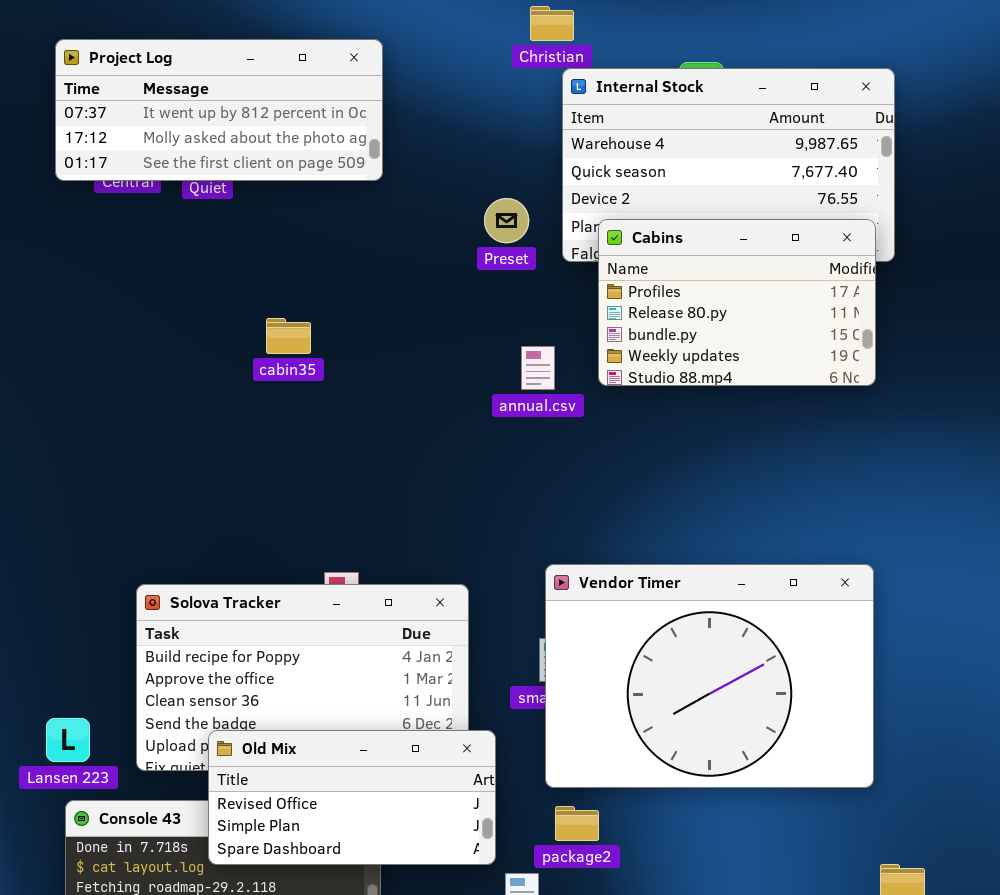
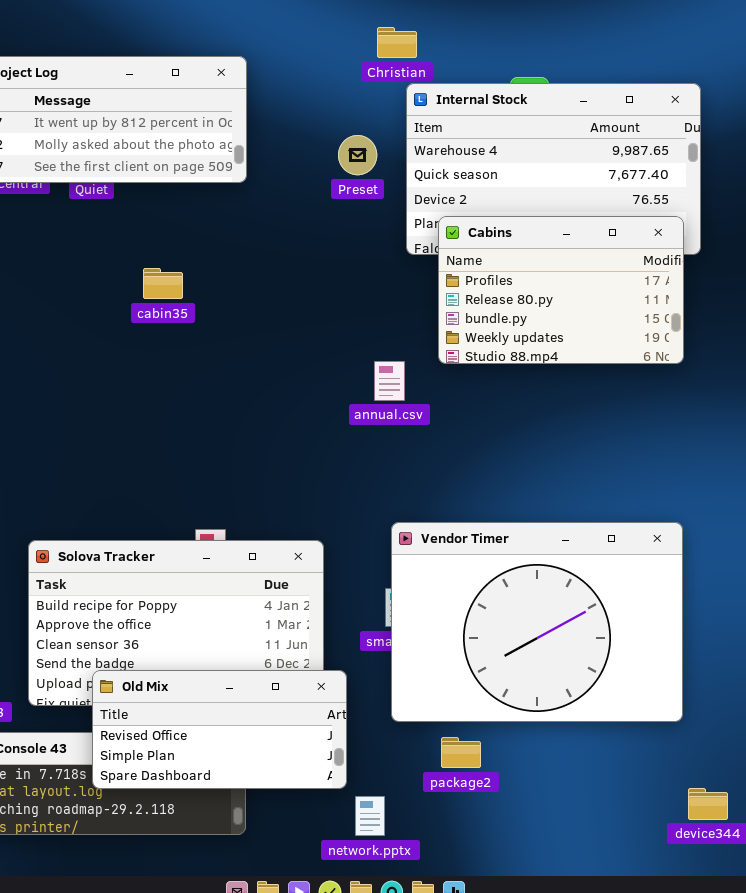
Preset: [484,198,529,243] -> [338,135,377,175], moved
cabin35: [266,318,311,354] -> [143,268,183,299], moved
annual.csv: [521,346,555,390] -> [374,361,405,401], moved
package2: [555,806,599,841] -> [441,737,481,768], moved

